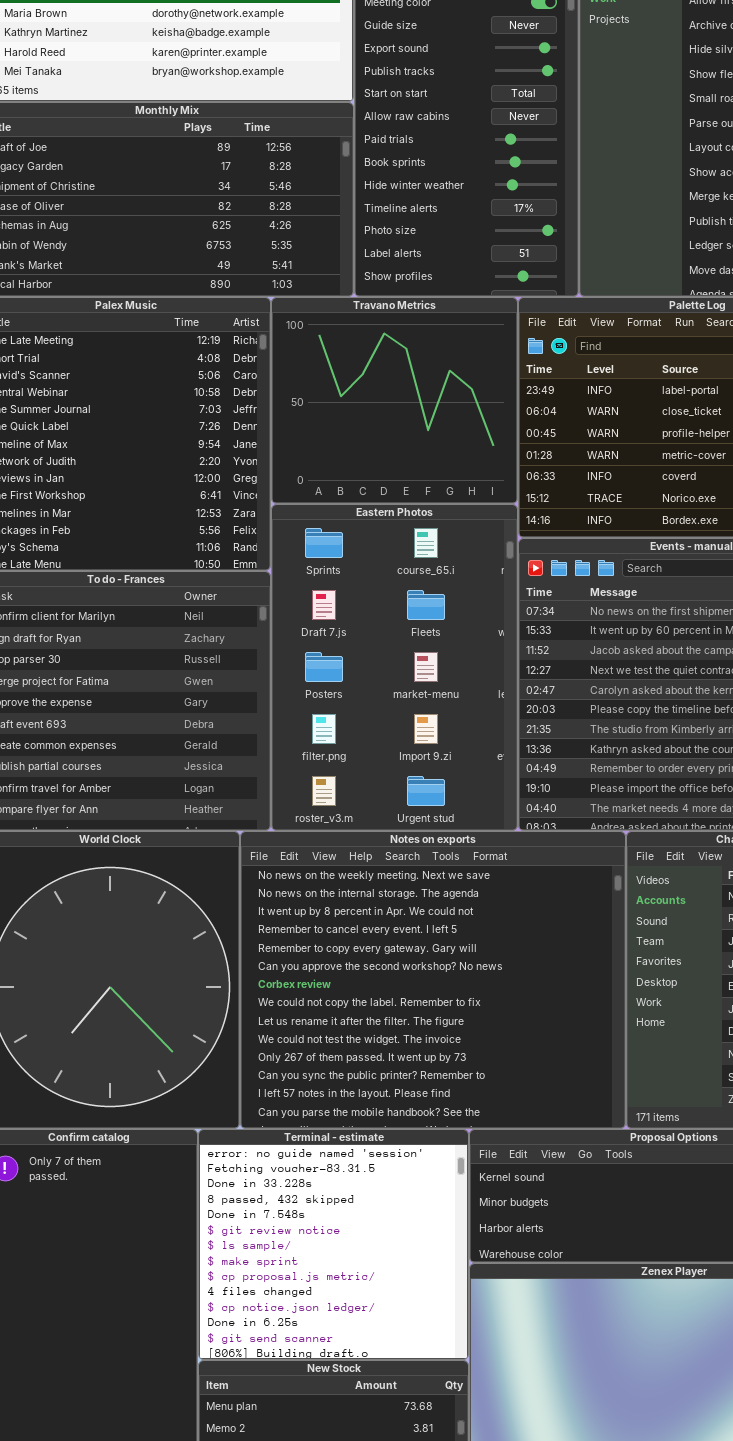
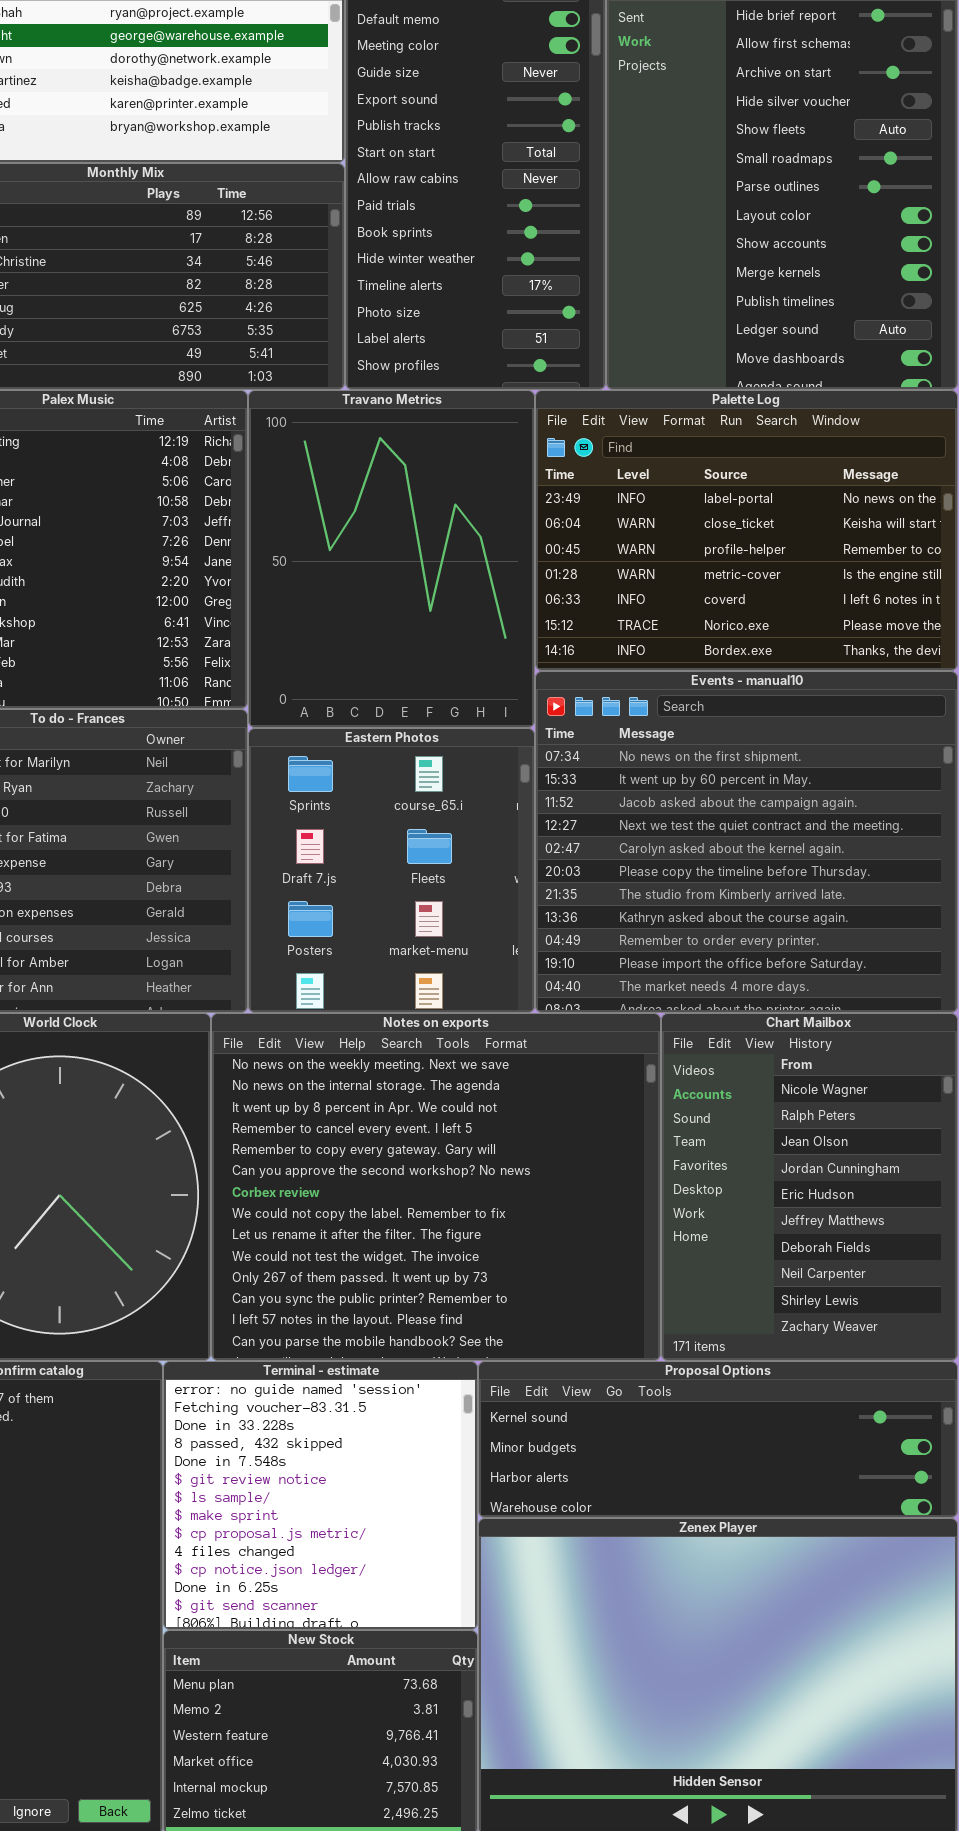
Travano Metrics: [271,297,518,504] -> [248,390,535,728], resized
Eastern Photos: [271,504,518,831] -> [248,728,535,1013], resized

